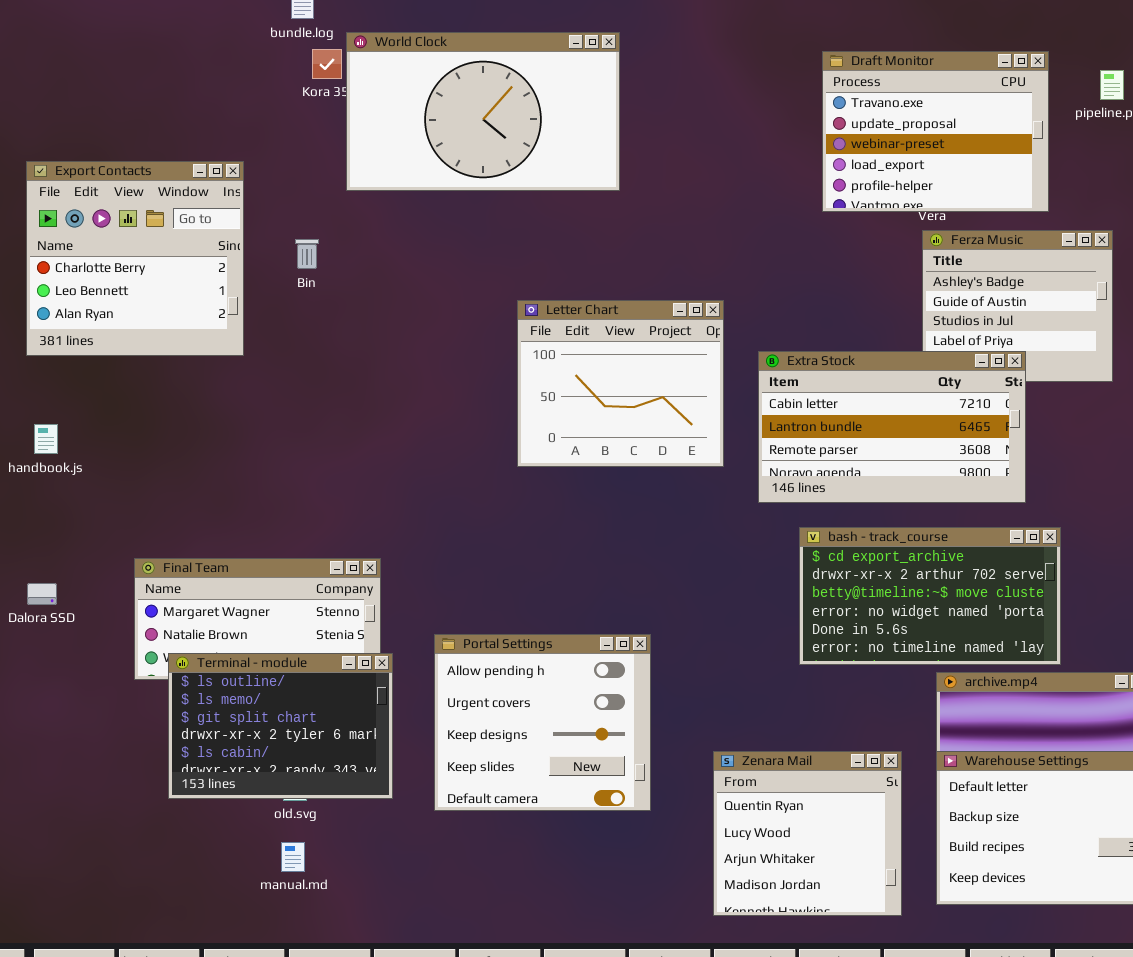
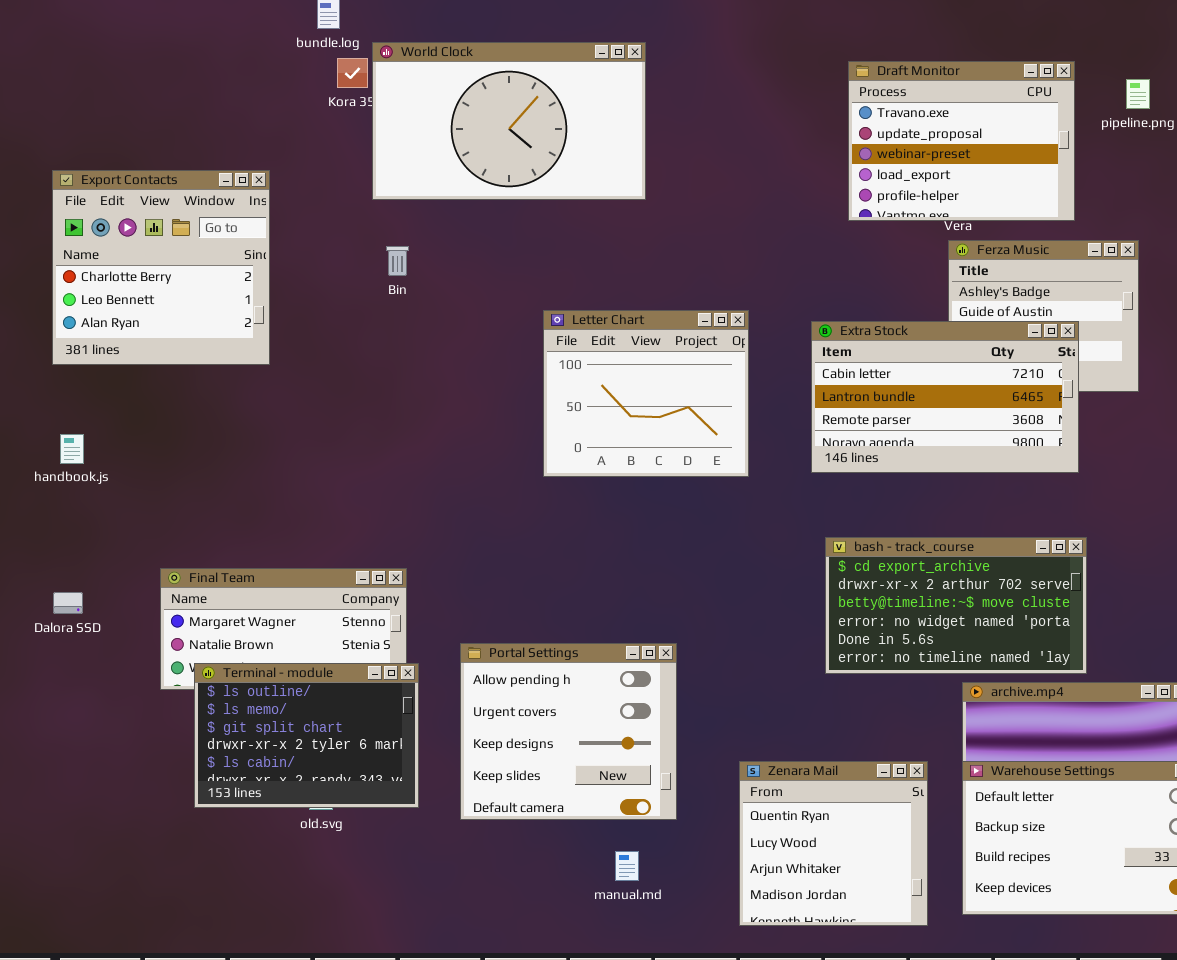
Bin: [295,239,319,269] -> [386,246,409,276], moved
Extra Stock: [758,351,1026,503] -> [811,321,1079,473], moved
manual.md: [281,842,305,872] -> [615,851,639,881], moved

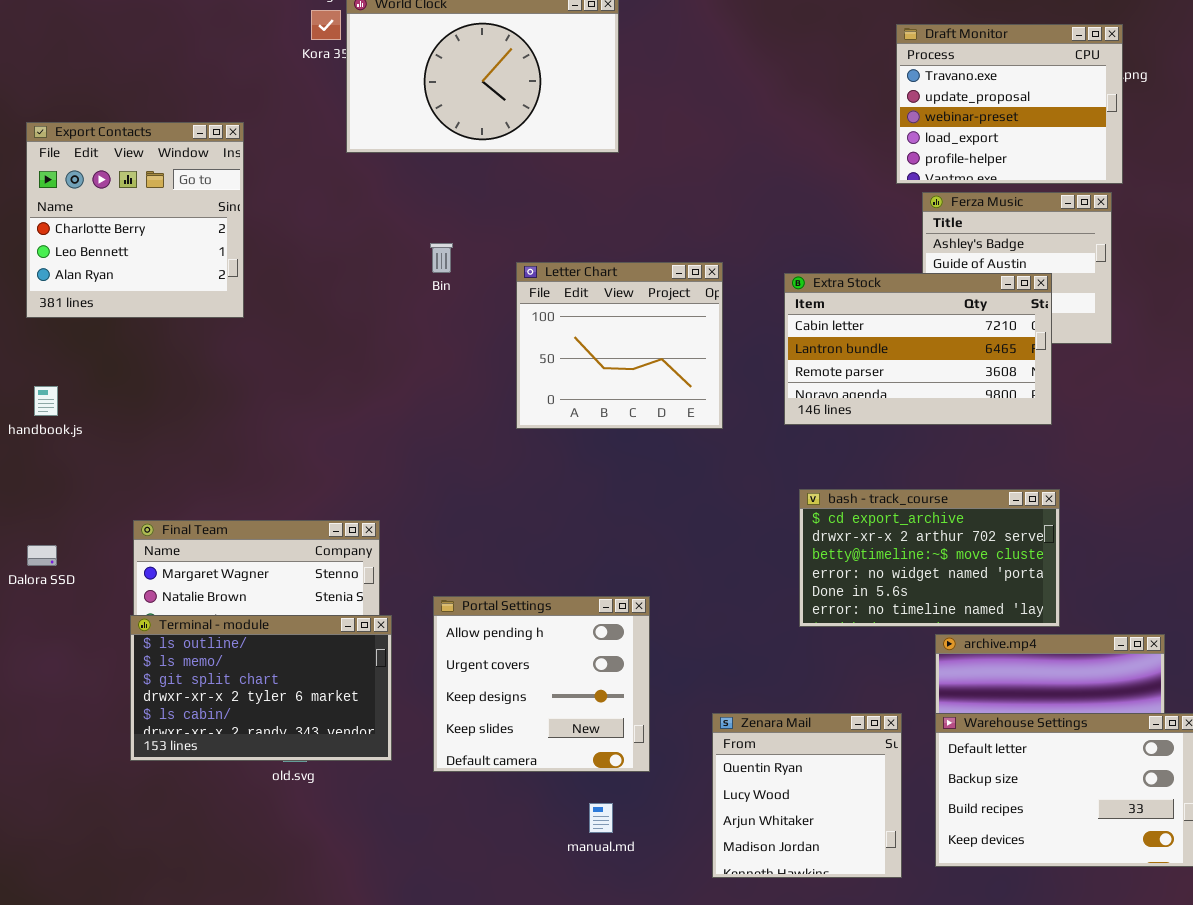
Draft Monitor: [848,61,1075,221] -> [896,24,1123,184], moved
Bin: [386,246,409,276] -> [430,243,453,273], moved
Terminal - module: [194,663,419,808] -> [130,615,392,761], resized

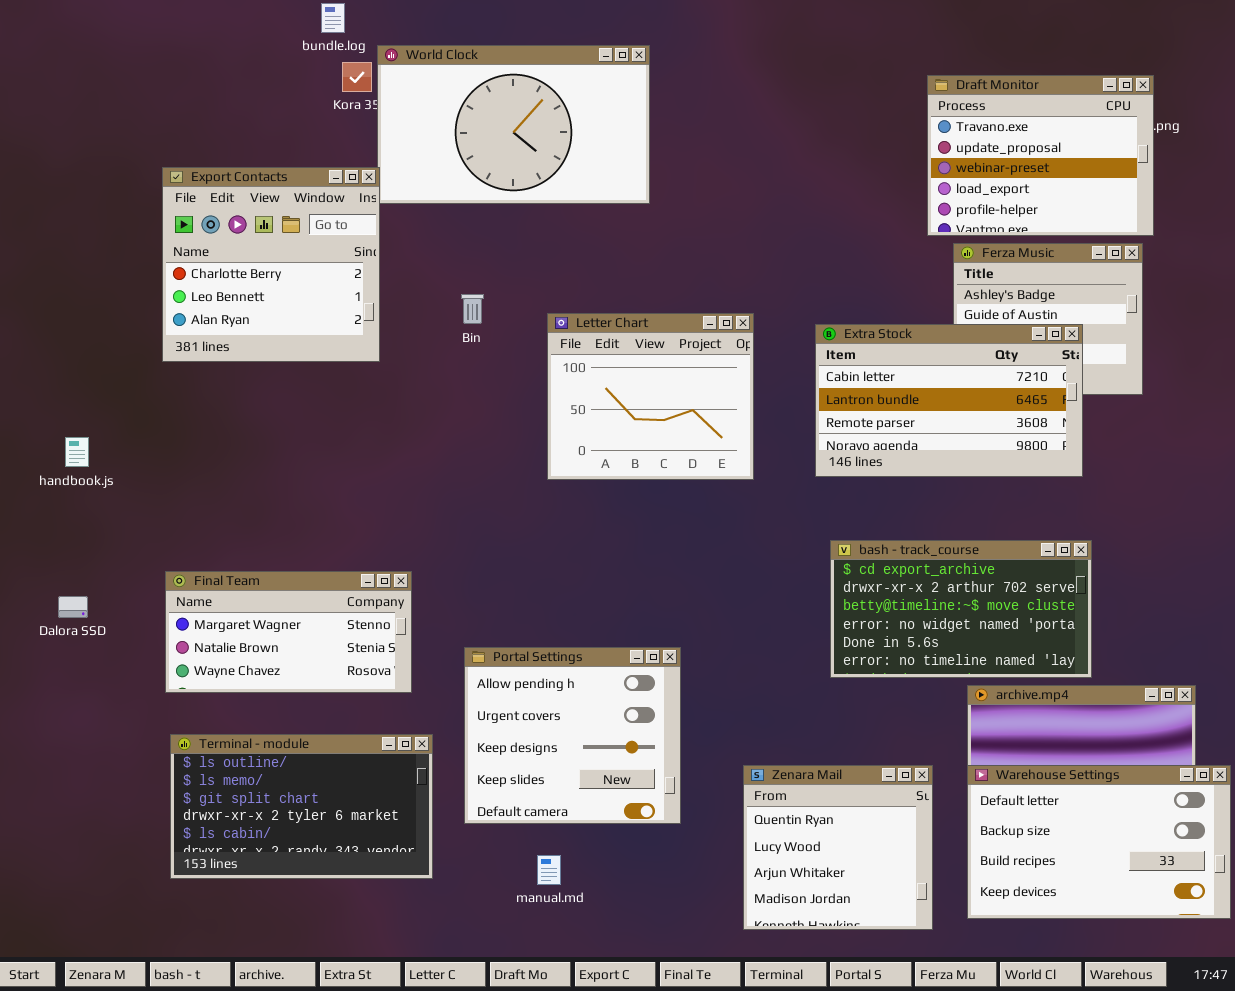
Export Contacts: [26,122,244,318] -> [162,167,380,362], moved
Terminal - module: [130,615,392,761] -> [170,734,433,879], moved
manual.md: [589,803,613,833] -> [537,855,561,885], moved

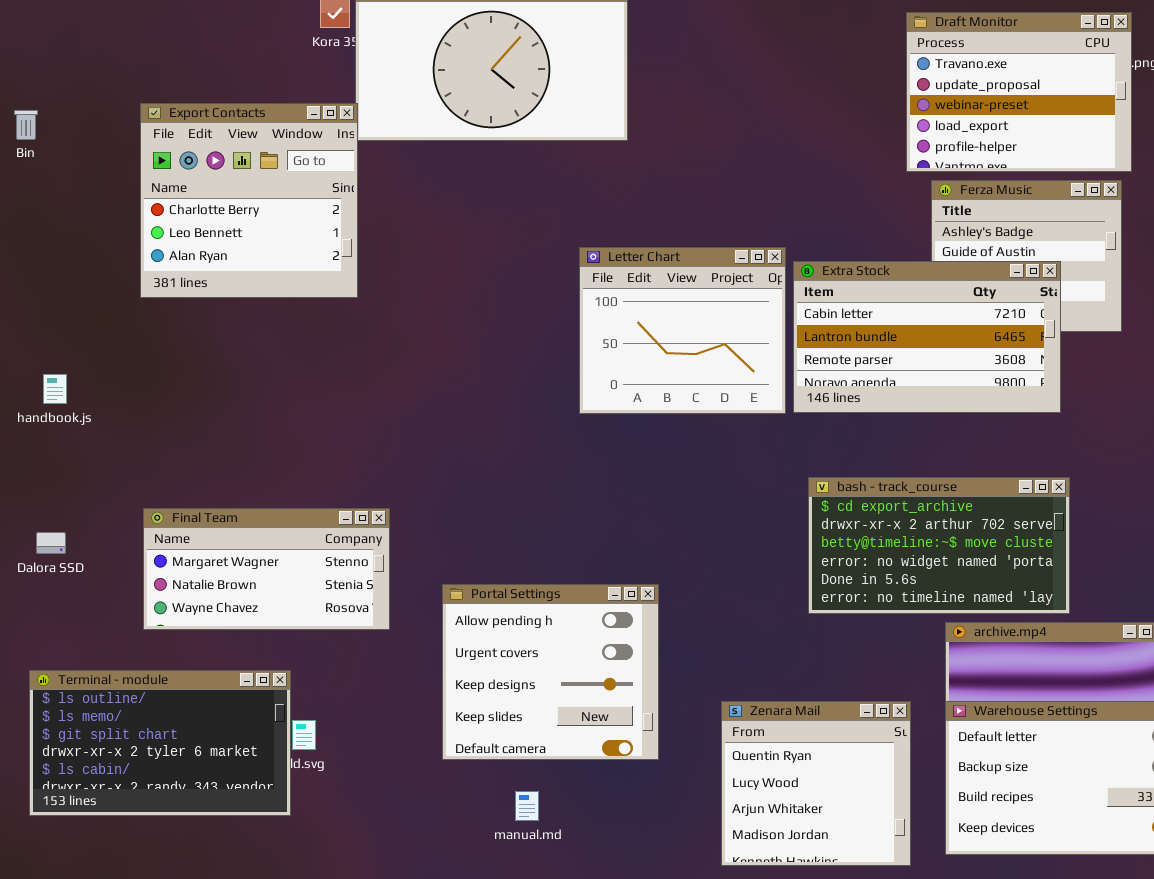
Bin: [461,294,484,324] -> [14,110,38,140], moved
Letter Chart: [547,313,754,480] -> [579,247,786,414], moved
Terminal - module: [170,734,433,879] -> [29,670,291,816], moved

